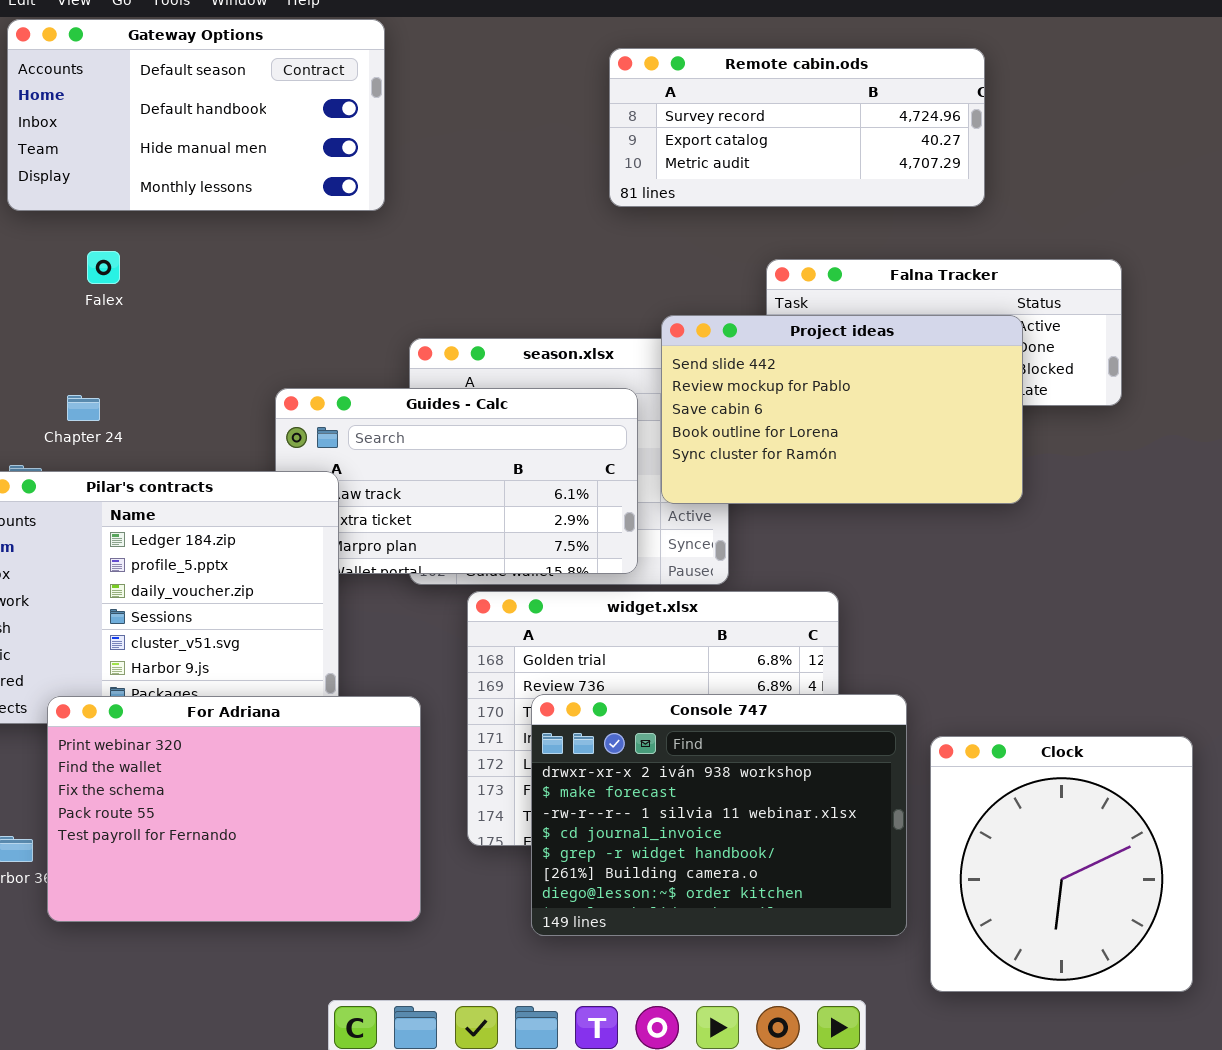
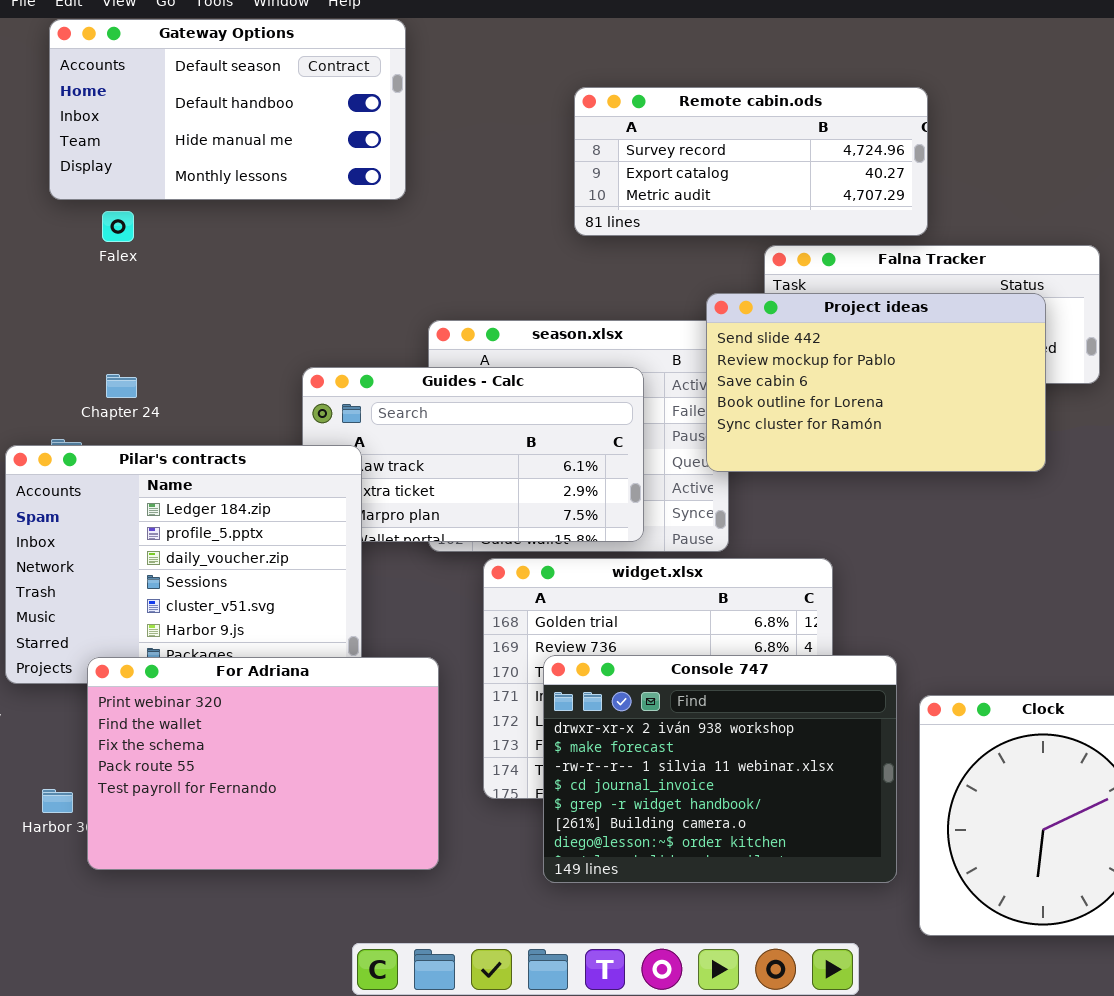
Remote cabin.ods: [609,48,985,207] -> [574,87,928,236], moved
Falex: [87,251,120,284] -> [102,211,134,242], moved
Project ideas: [661,315,1023,504] -> [706,293,1046,472], moved

